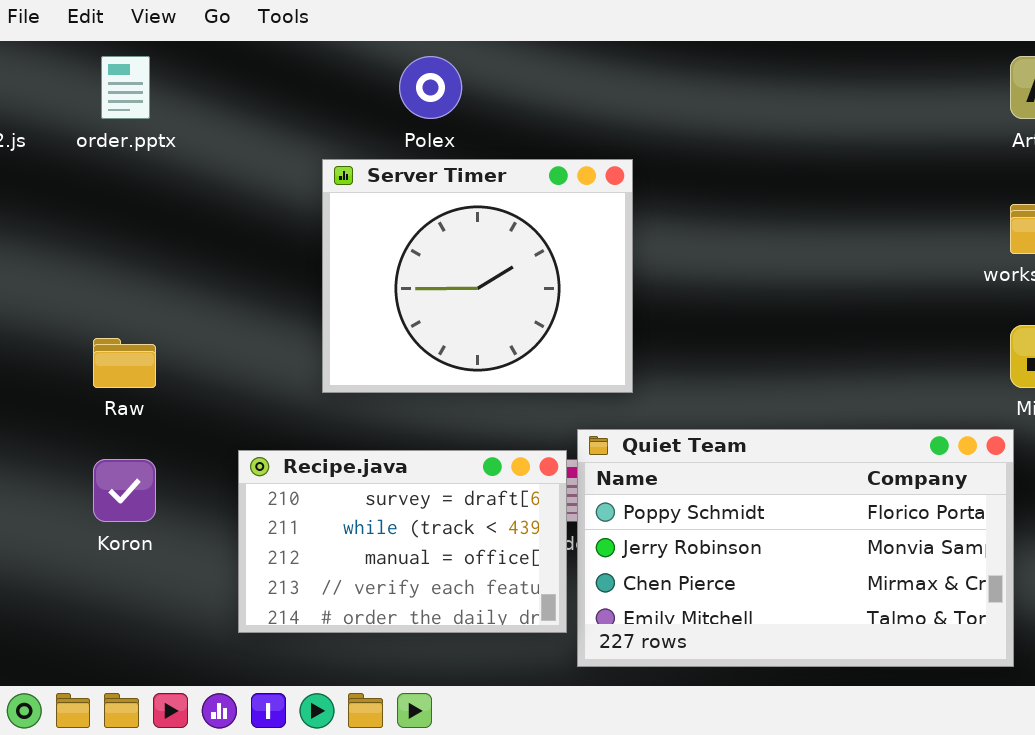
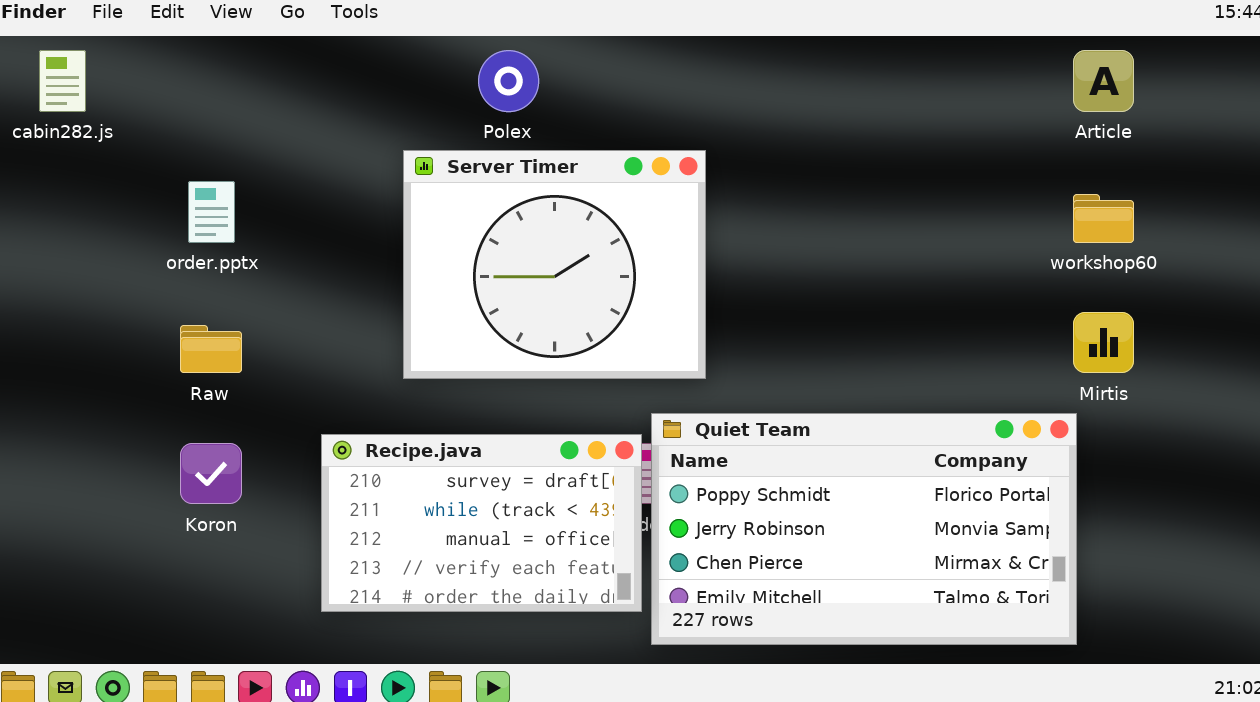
order.pptx: [101,56,150,119] -> [188,181,235,243], moved

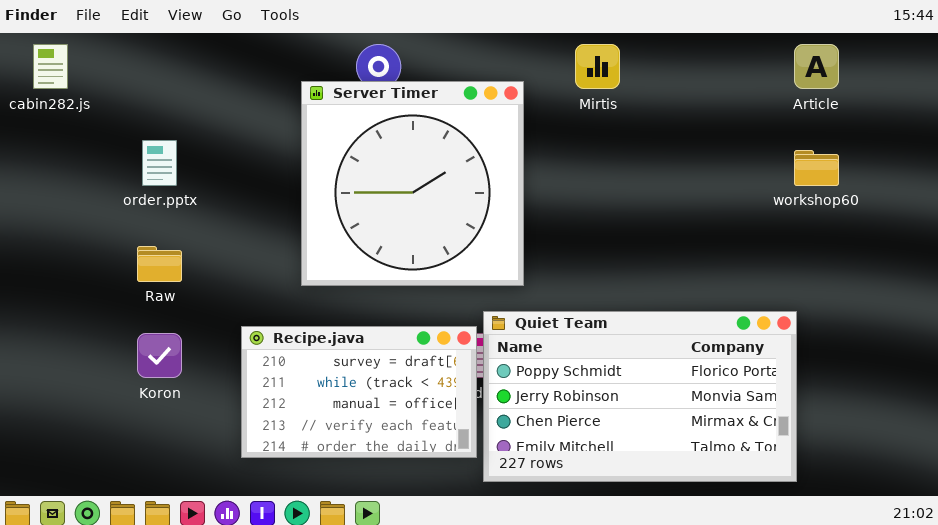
Server Timer: [403,150,706,379] -> [301,81,524,286], resized
Mirtis: [1073,312,1134,373] -> [575,44,620,89], moved

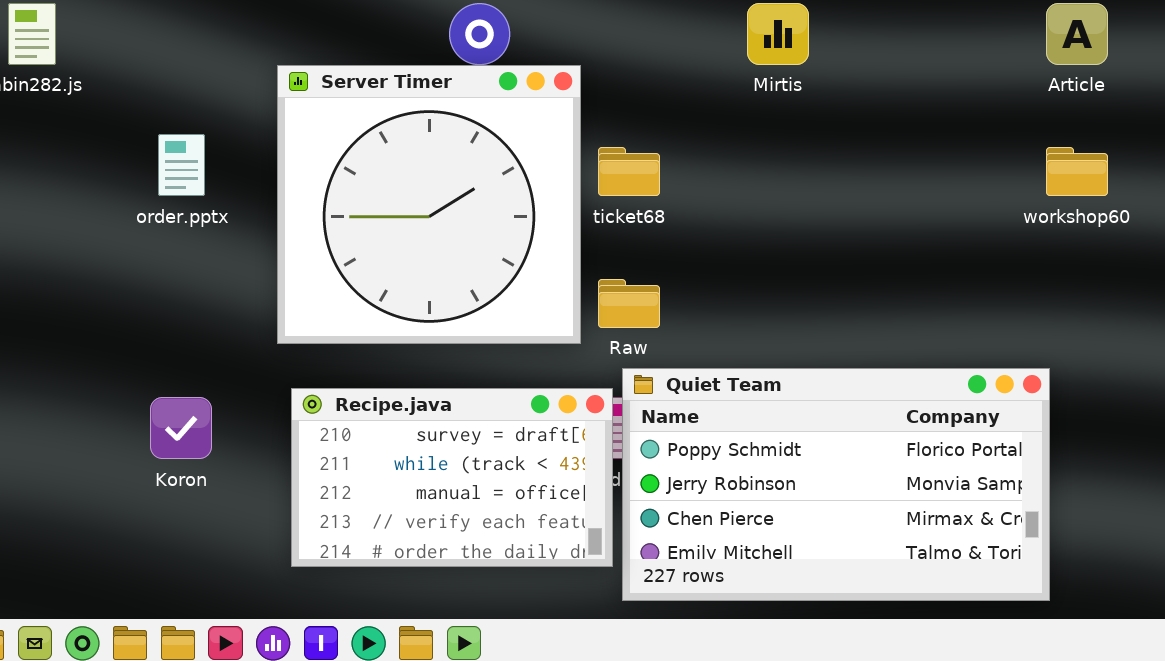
Server Timer: [301,81,524,286] -> [277,65,581,344], moved
Raw: [137,246,182,282] -> [598,279,660,328], moved

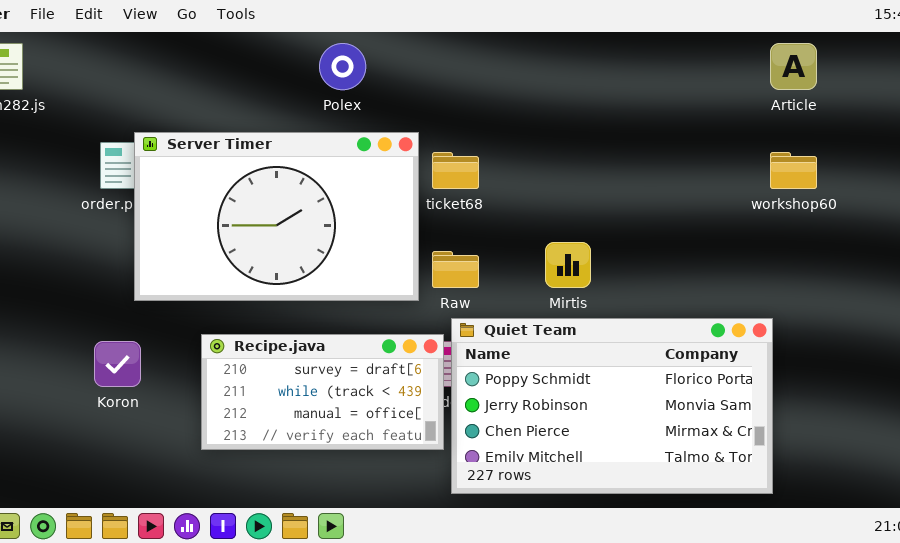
Mirtis: [747,3,809,65] -> [545,242,591,288], moved
Server Timer: [277,65,581,344] -> [134,132,419,301], resized
Recipe.java: [291,388,613,567] -> [201,334,444,450], resized

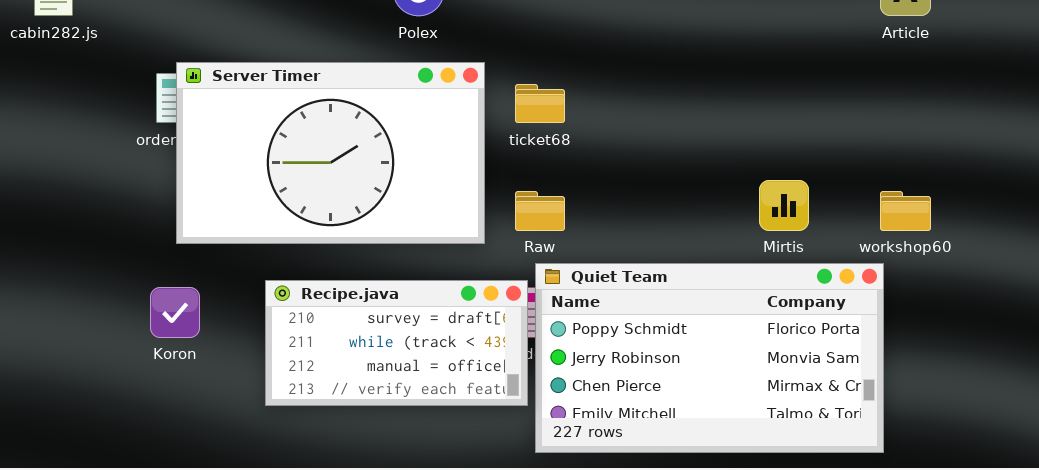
Server Timer: [134,132,419,301] -> [176,62,485,244], moved
workshop60: [770,152,817,189] -> [880,191,931,231], moved
Mirtis: [545,242,591,288] -> [759,180,809,231], moved

